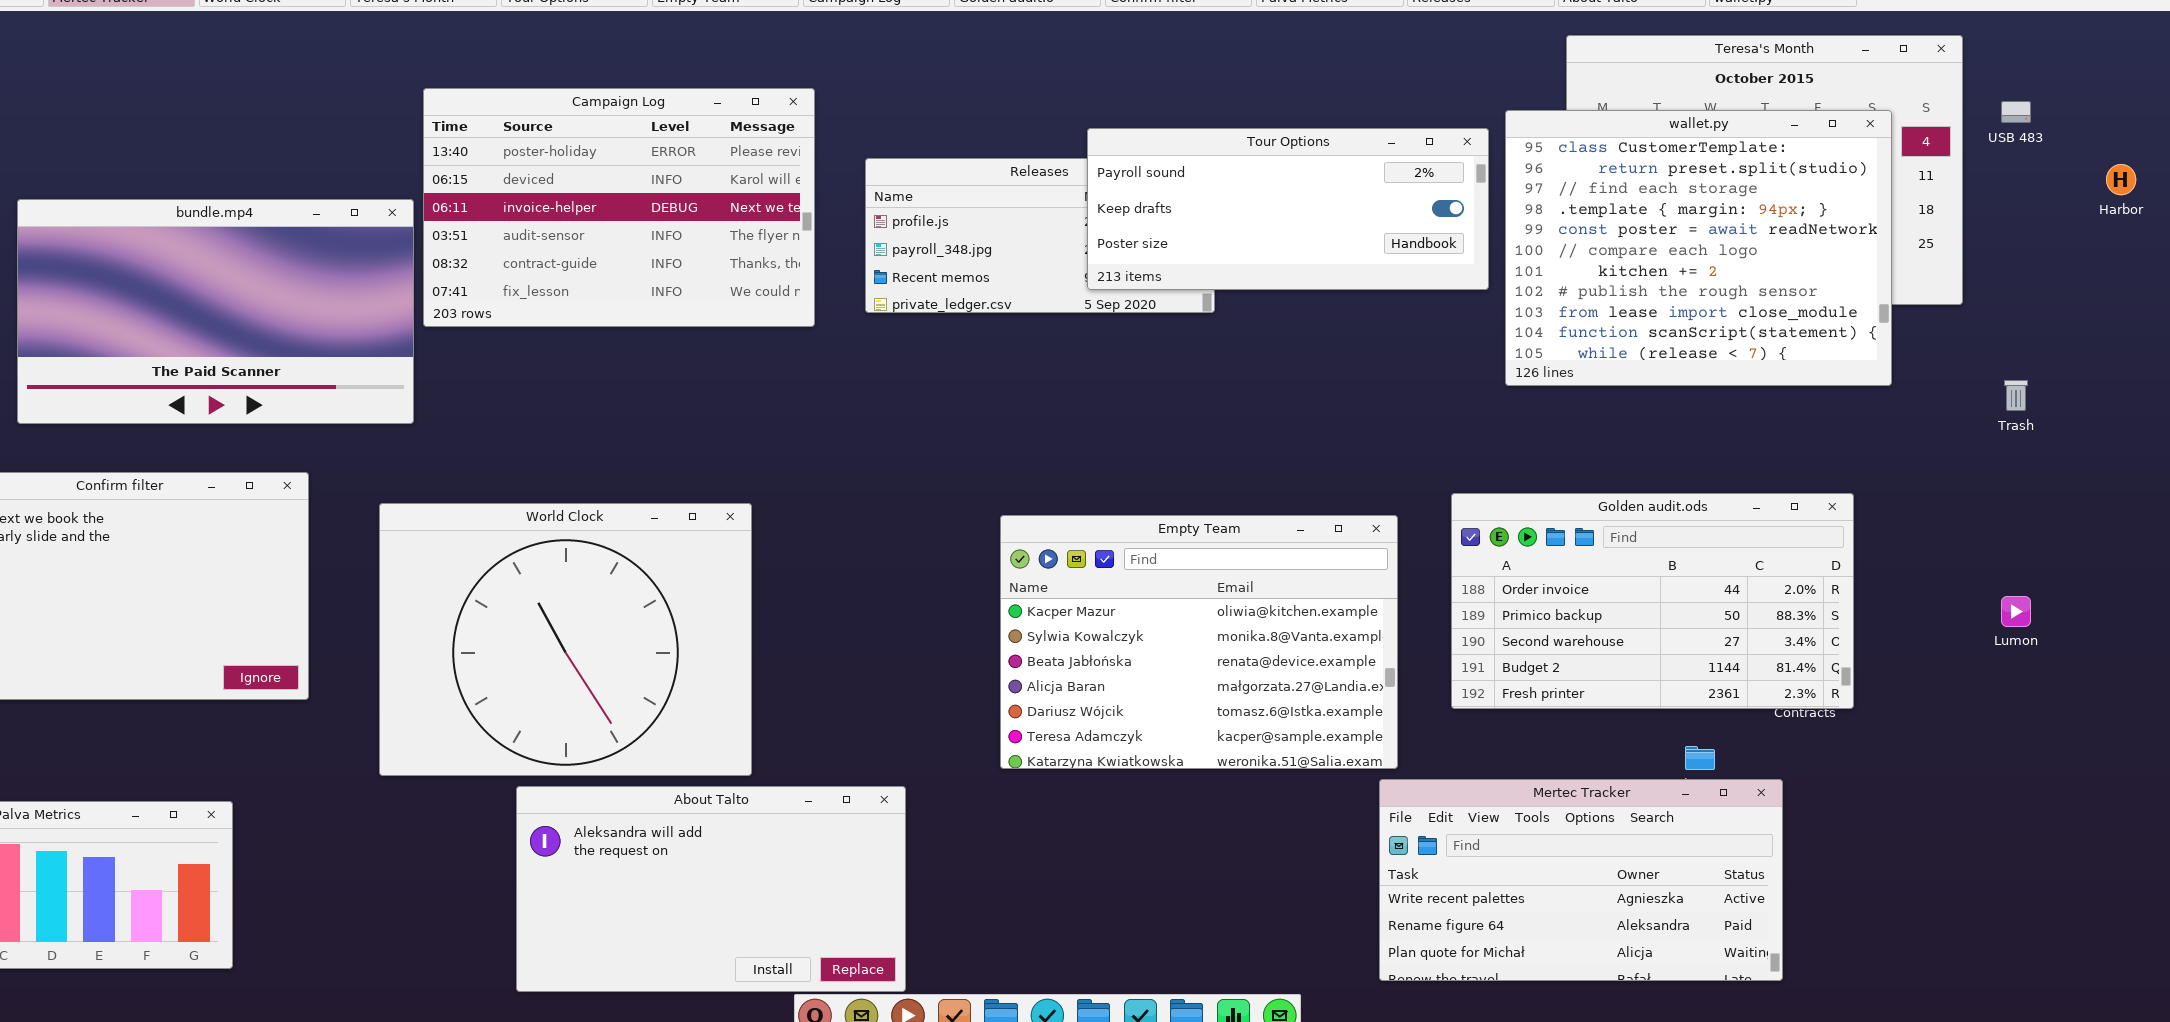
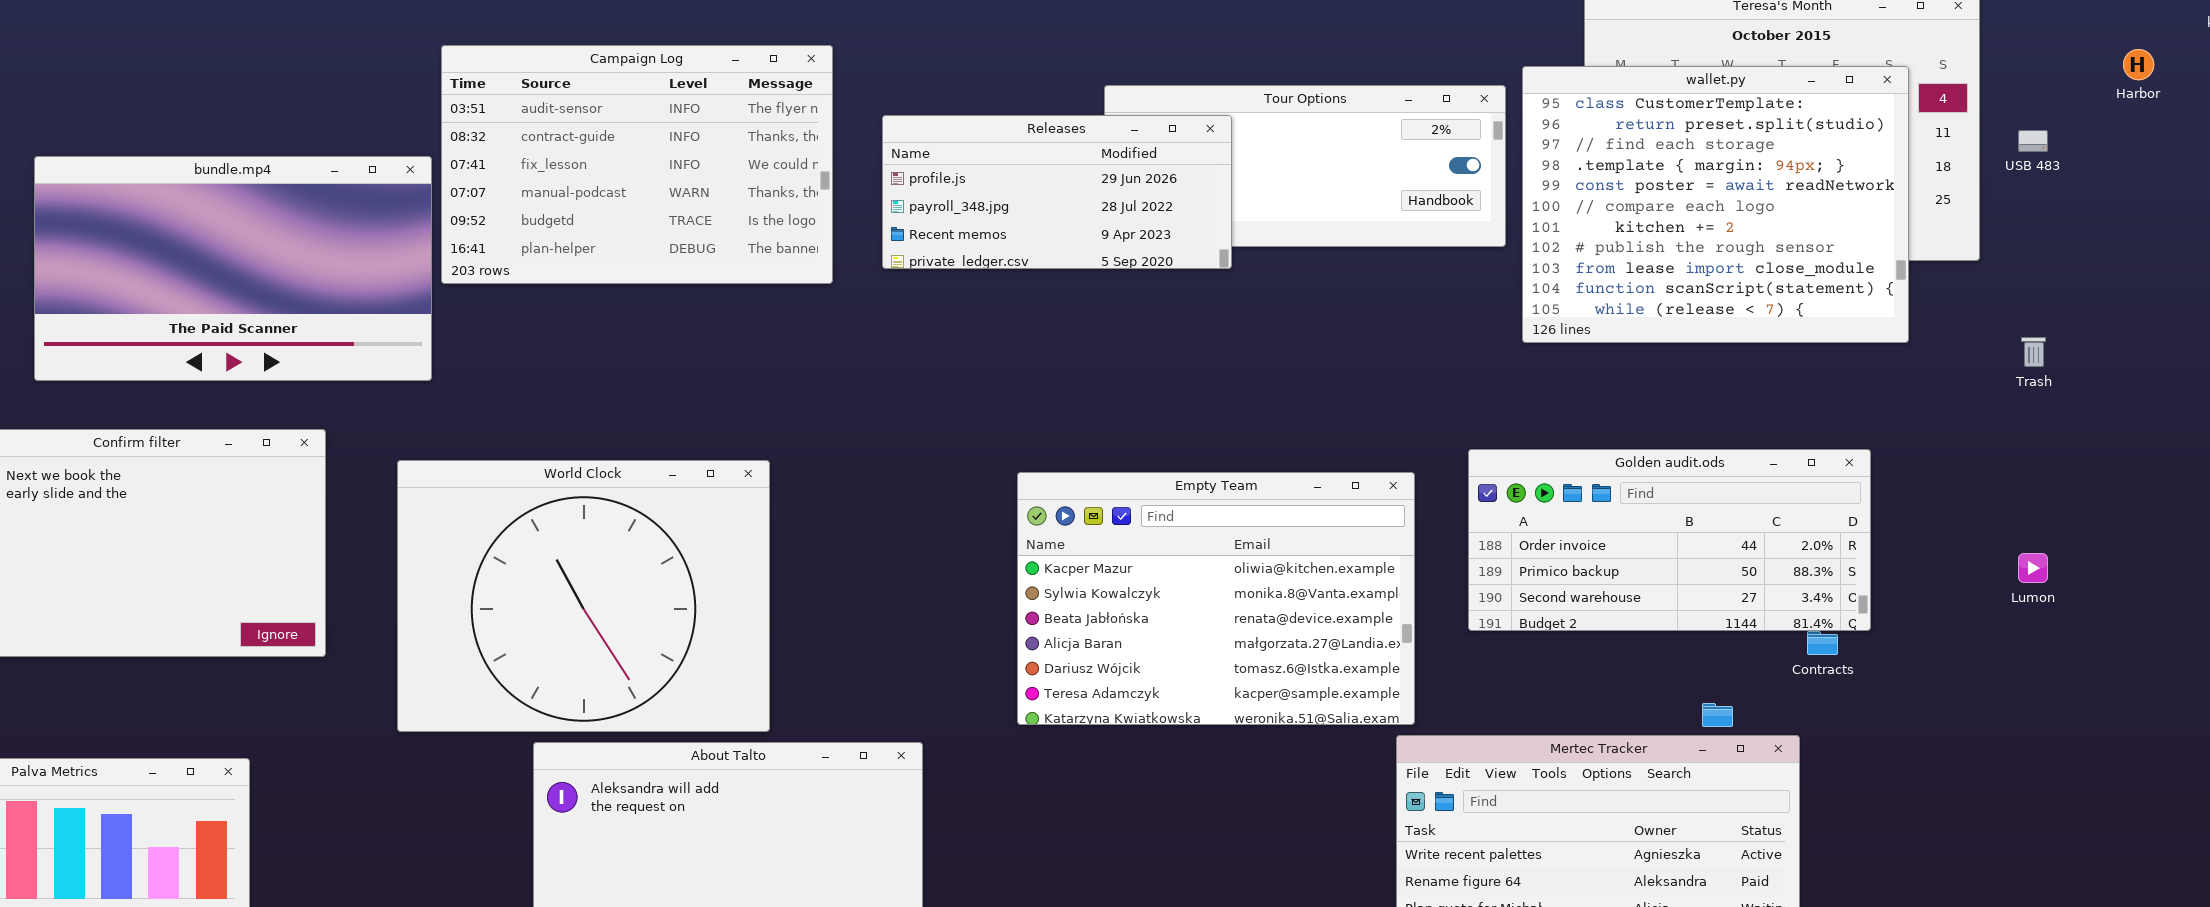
Campaign Log: [423,88,815,327] -> [441,45,833,284], scrolled down 3 rows
USB 483: [2001,101,2031,123] -> [2018,130,2048,152], moved
Releases: [865,158,1215,313] -> [882,115,1232,269], raised
Harbor: [2106,164,2136,195] -> [2123,49,2154,80], moved
Golden audit.ods: [1451,493,1854,709] -> [1468,449,1871,631], resized

